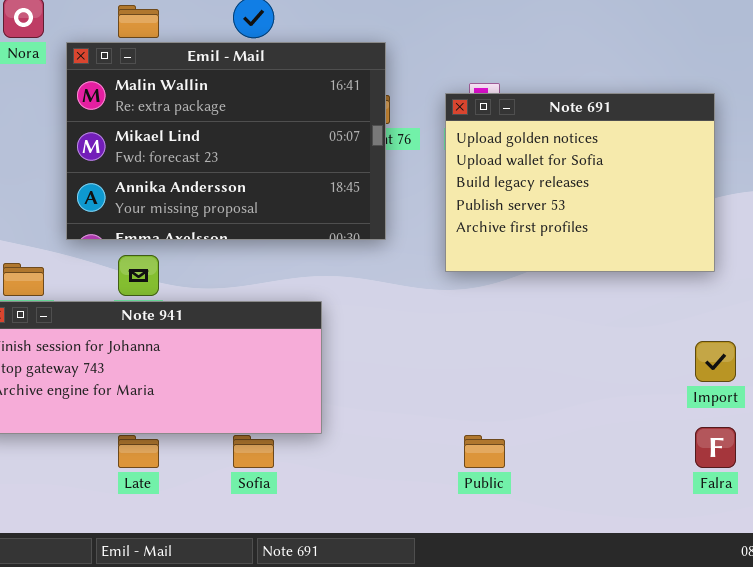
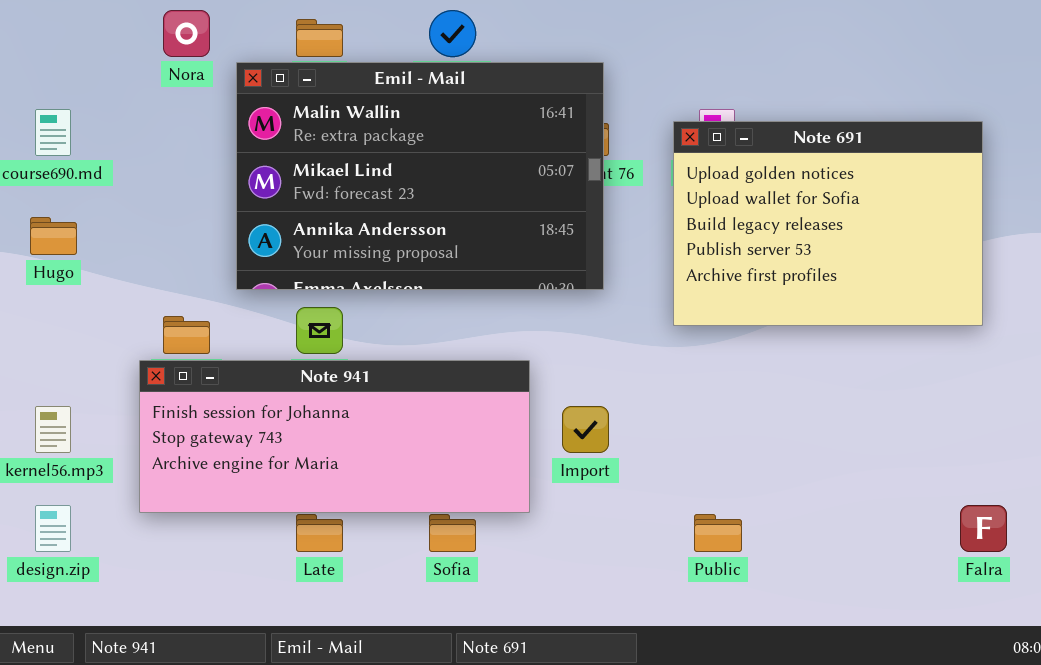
Import: [695,341,736,382] -> [562,406,609,453], moved

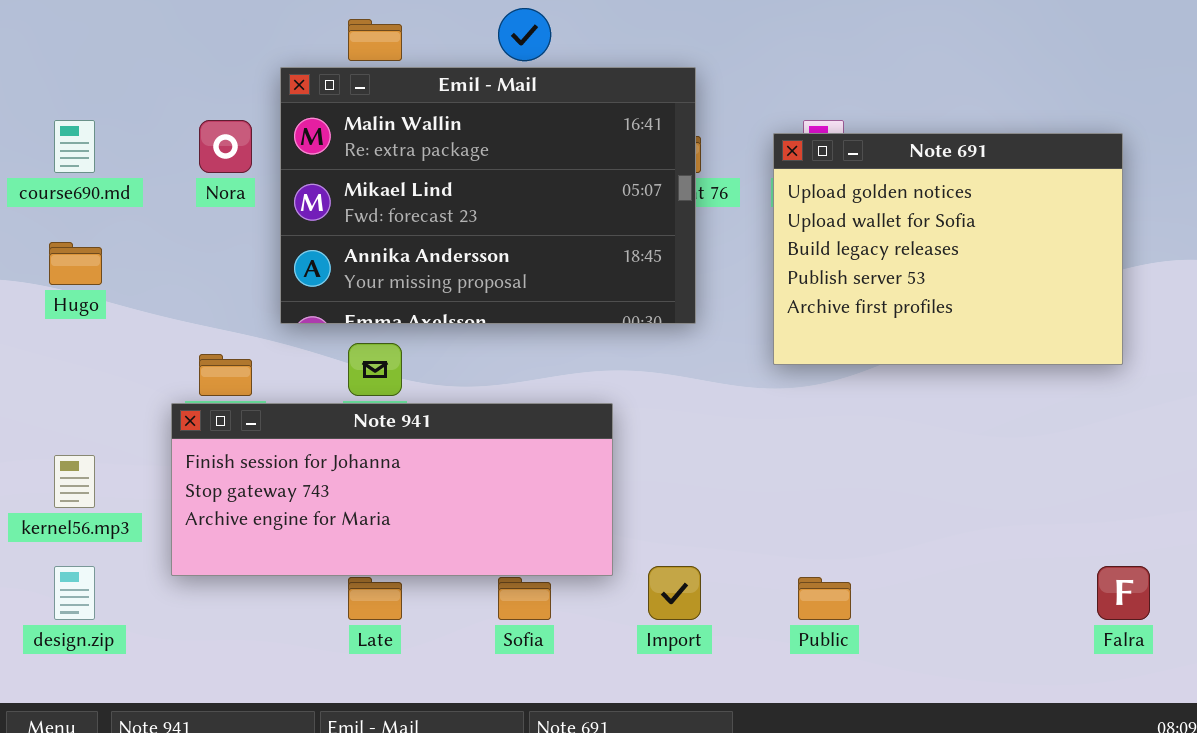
Nora: [163,10,210,57] -> [199,120,252,173], moved
Import: [562,406,609,453] -> [648,566,701,620], moved

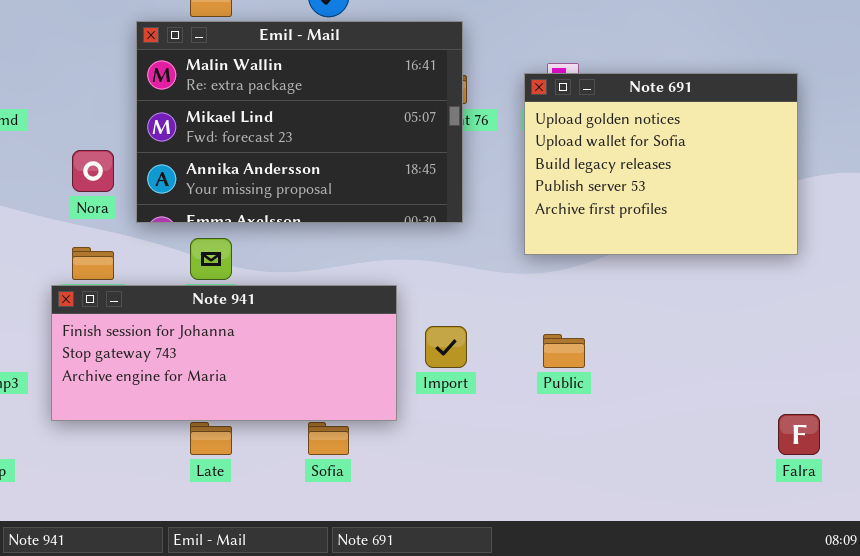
Nora: [199,120,252,173] -> [72,150,114,192], moved
Import: [648,566,701,620] -> [425,326,467,368], moved
Public: [798,577,851,620] -> [543,334,585,368], moved

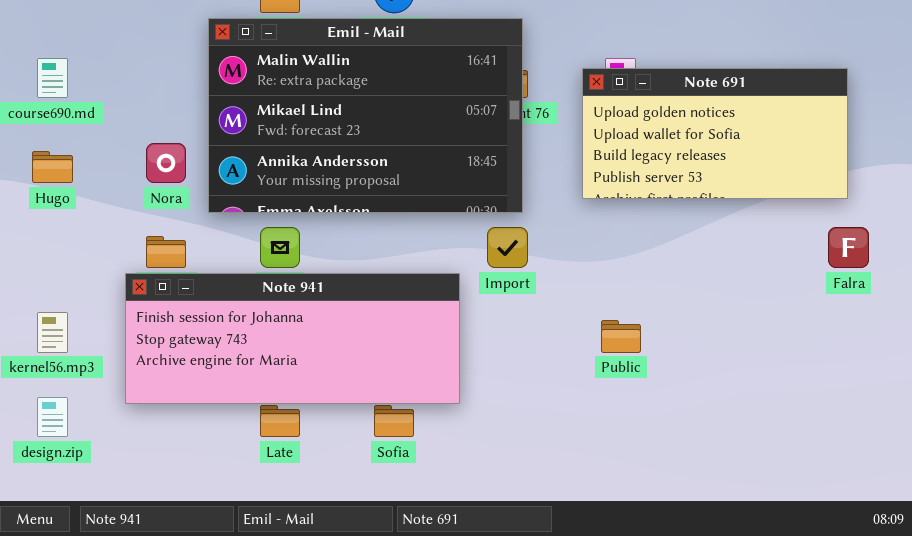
Note 691: [524,73,798,255] -> [582,68,848,199], resized
Import: [425,326,467,368] -> [487,227,528,268], moved
Falra: [778,414,820,455] -> [828,227,869,268], moved

